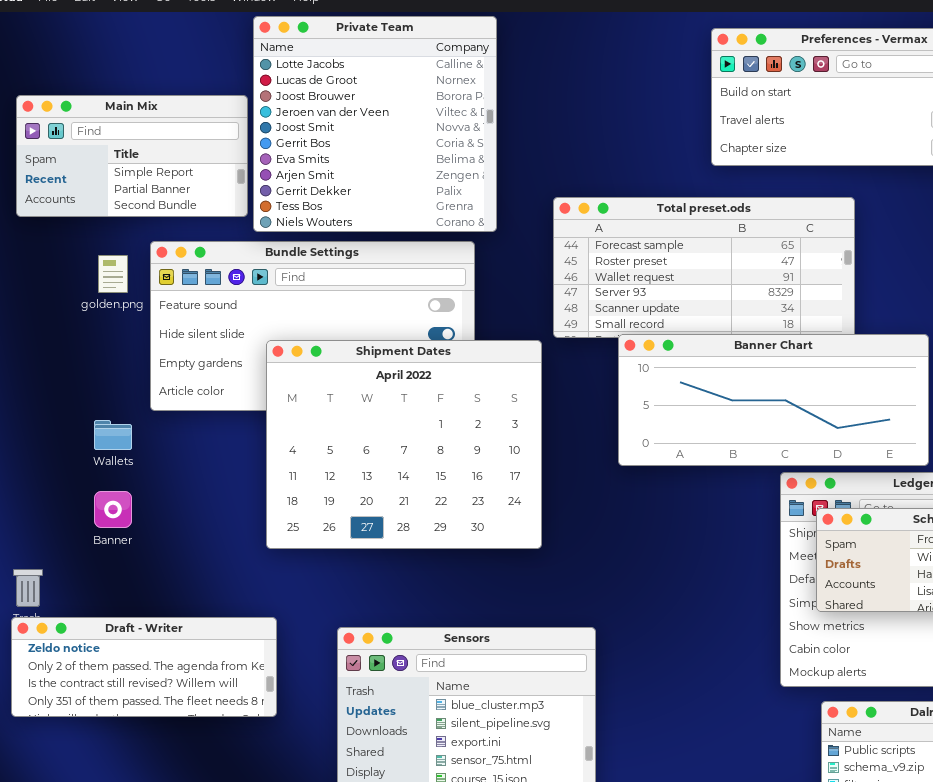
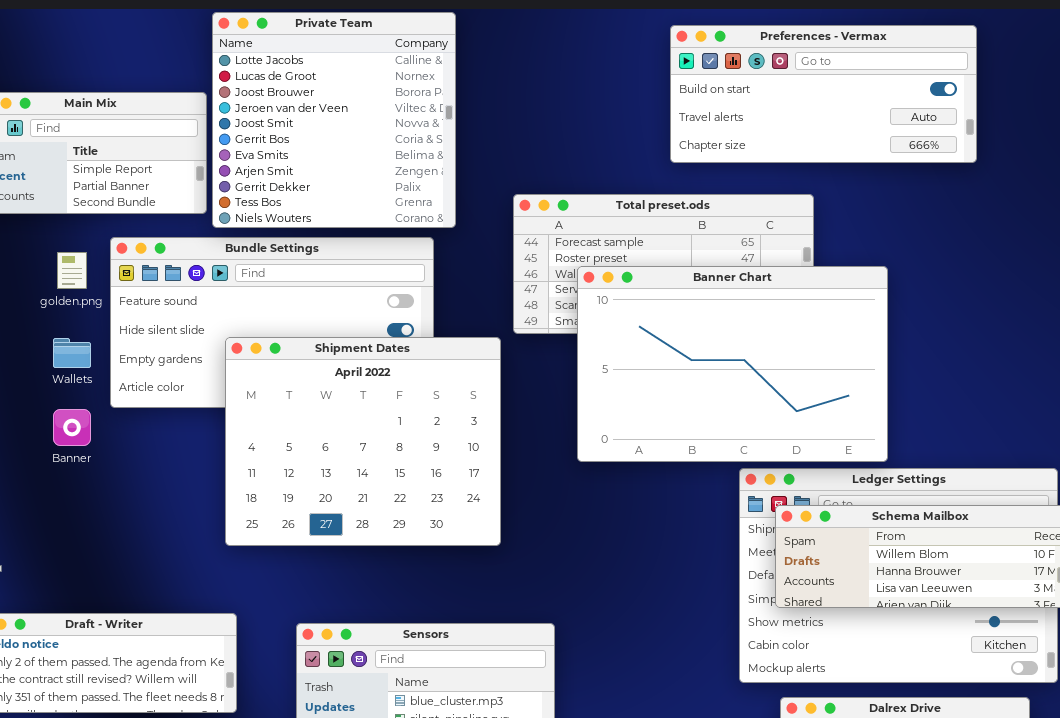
Banner Chart: [618,334,929,466] -> [577,266,888,462], resized
Wallets: [94,420,132,450] -> [53,338,91,368], moved
Banner: [94,491,132,528] -> [53,409,91,446], moved

